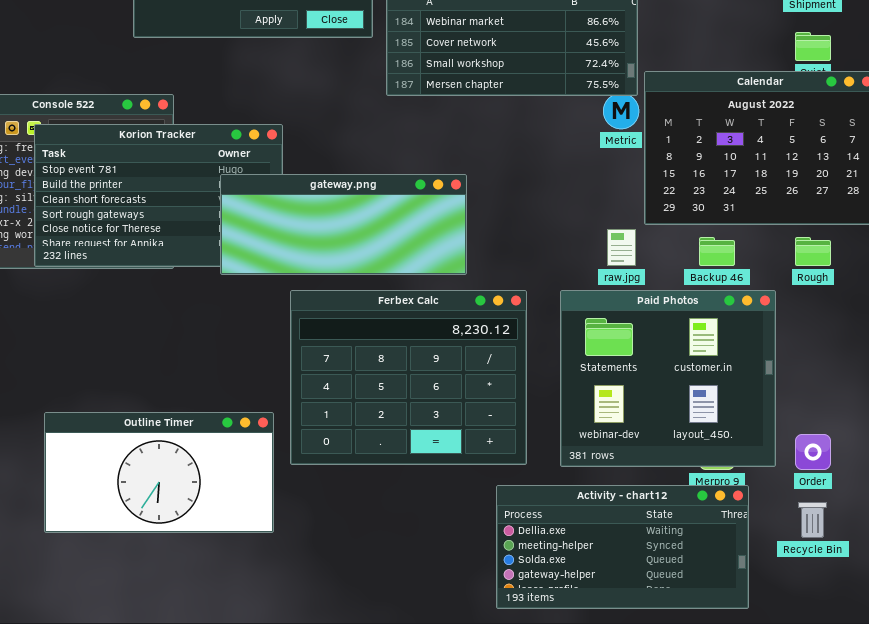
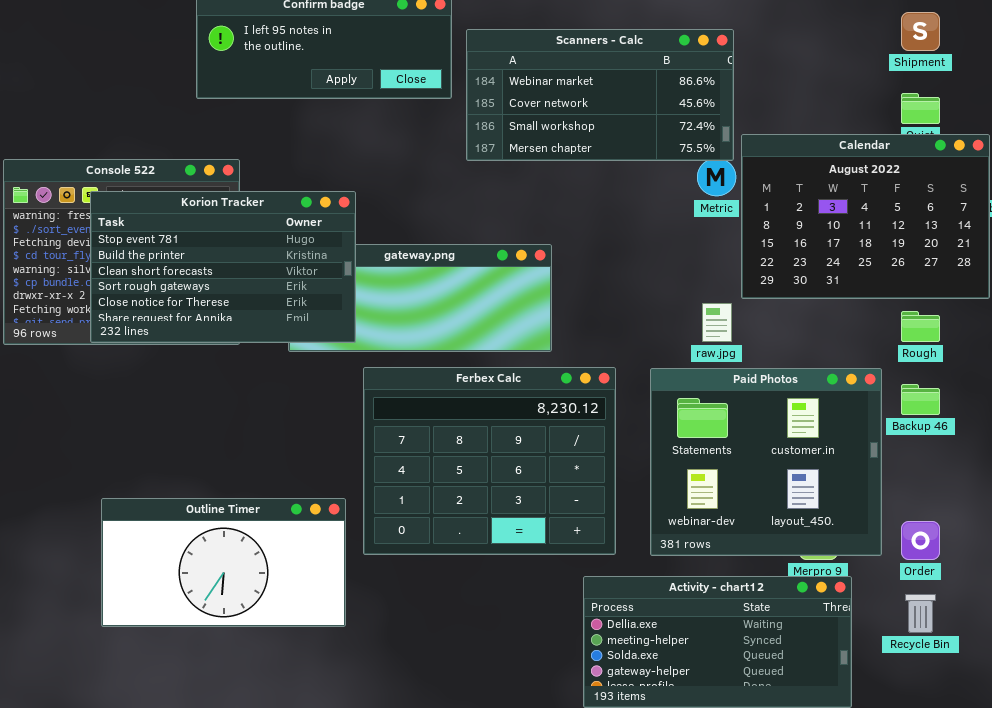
Korion Tracker: [34,124,283,267] -> [90,191,356,343], raised
Backup 46: [699,237,735,266] -> [901,384,940,415], moved

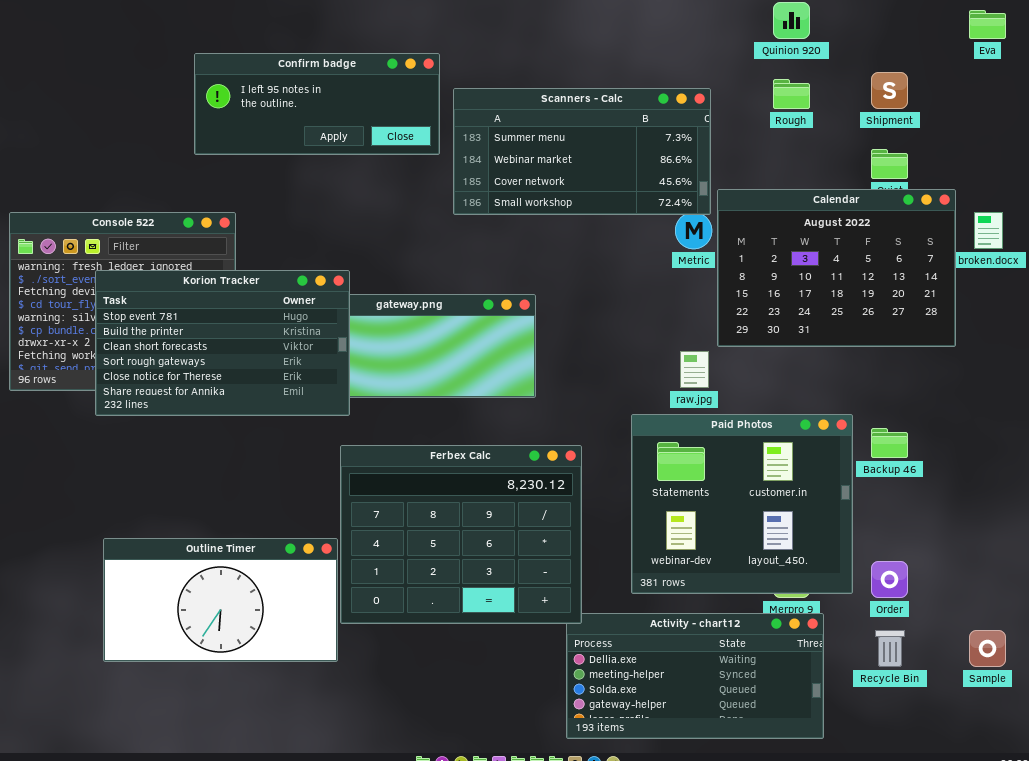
Scanners - Calc: [466,29,734,161] -> [453,88,711,215], scrolled up 1 row
Korion Tracker: [90,191,356,343] -> [95,270,350,416], moved
Rough: [901,311,940,342] -> [773,79,810,109], moved
Ferbex Calc: [363,367,616,555] -> [340,445,582,624], moved

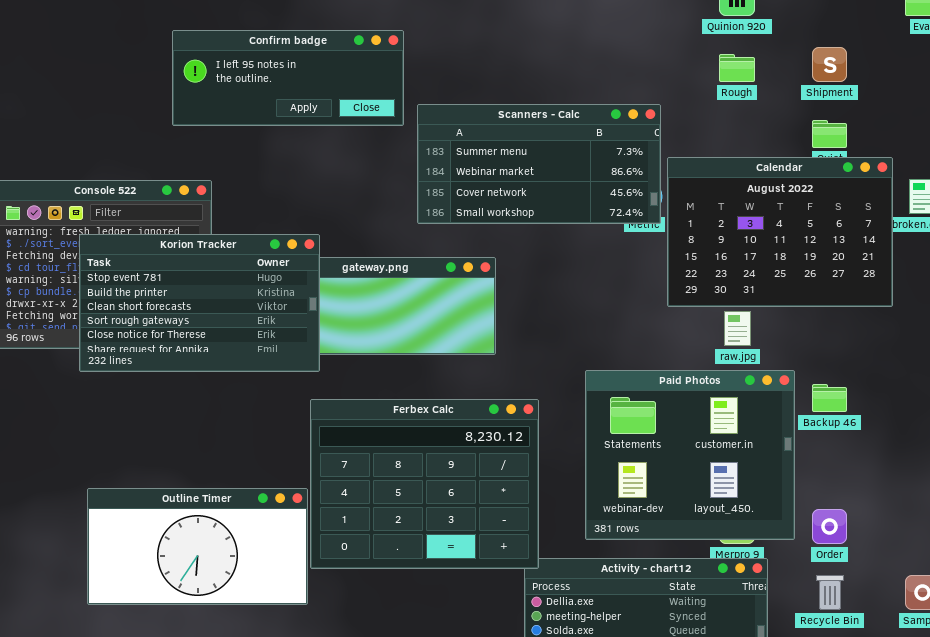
Scanners - Calc: [453,88,711,215] -> [417,104,661,224], moved
raw.jpg: [680,351,709,388] -> [724,311,751,346], moved

